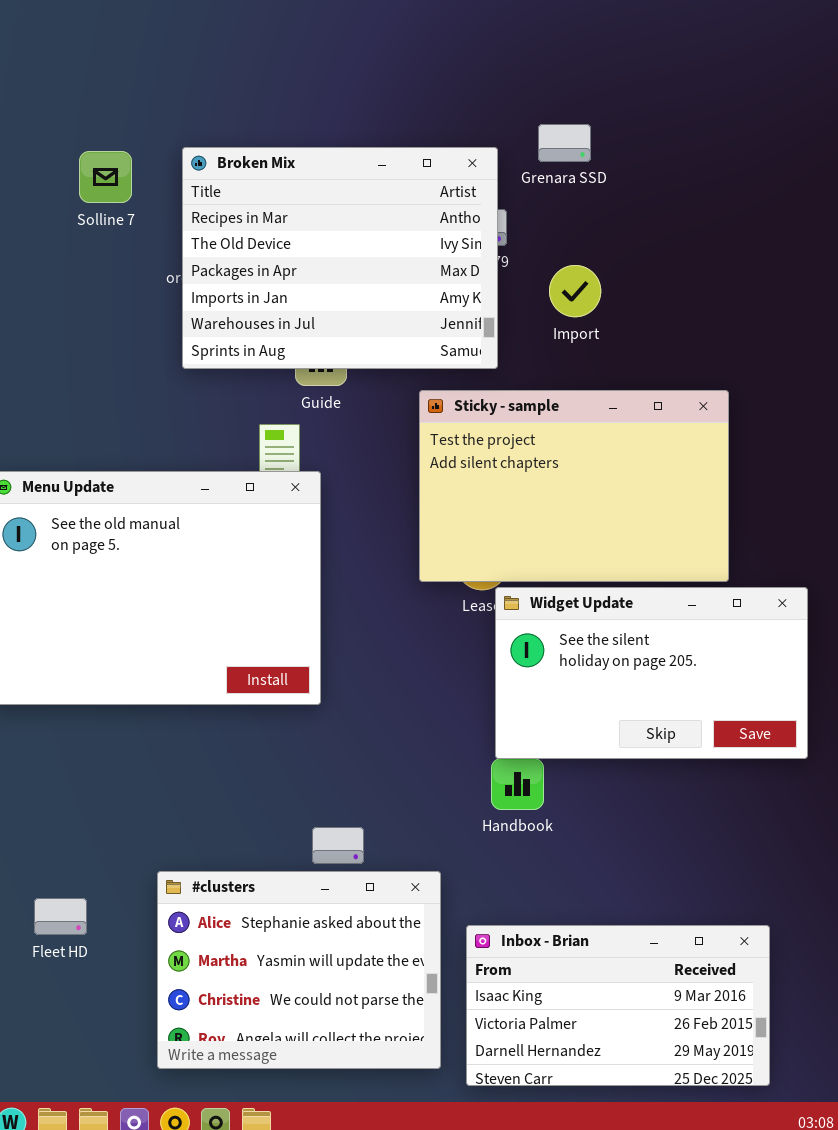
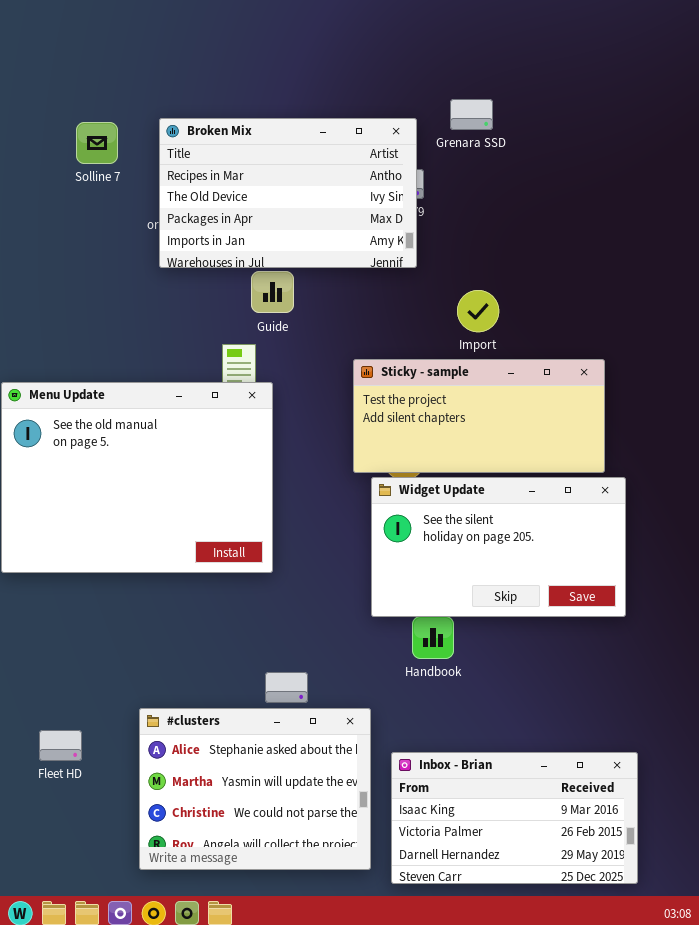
Broken Mix: [182,147,498,369] -> [159,118,417,268], resized
Import: [549,265,601,317] -> [457,290,499,332], moved
Sticky - sample: [419,390,729,582] -> [353,359,605,473], resized
Widget Update: [495,587,808,759] -> [371,477,626,617], moved

